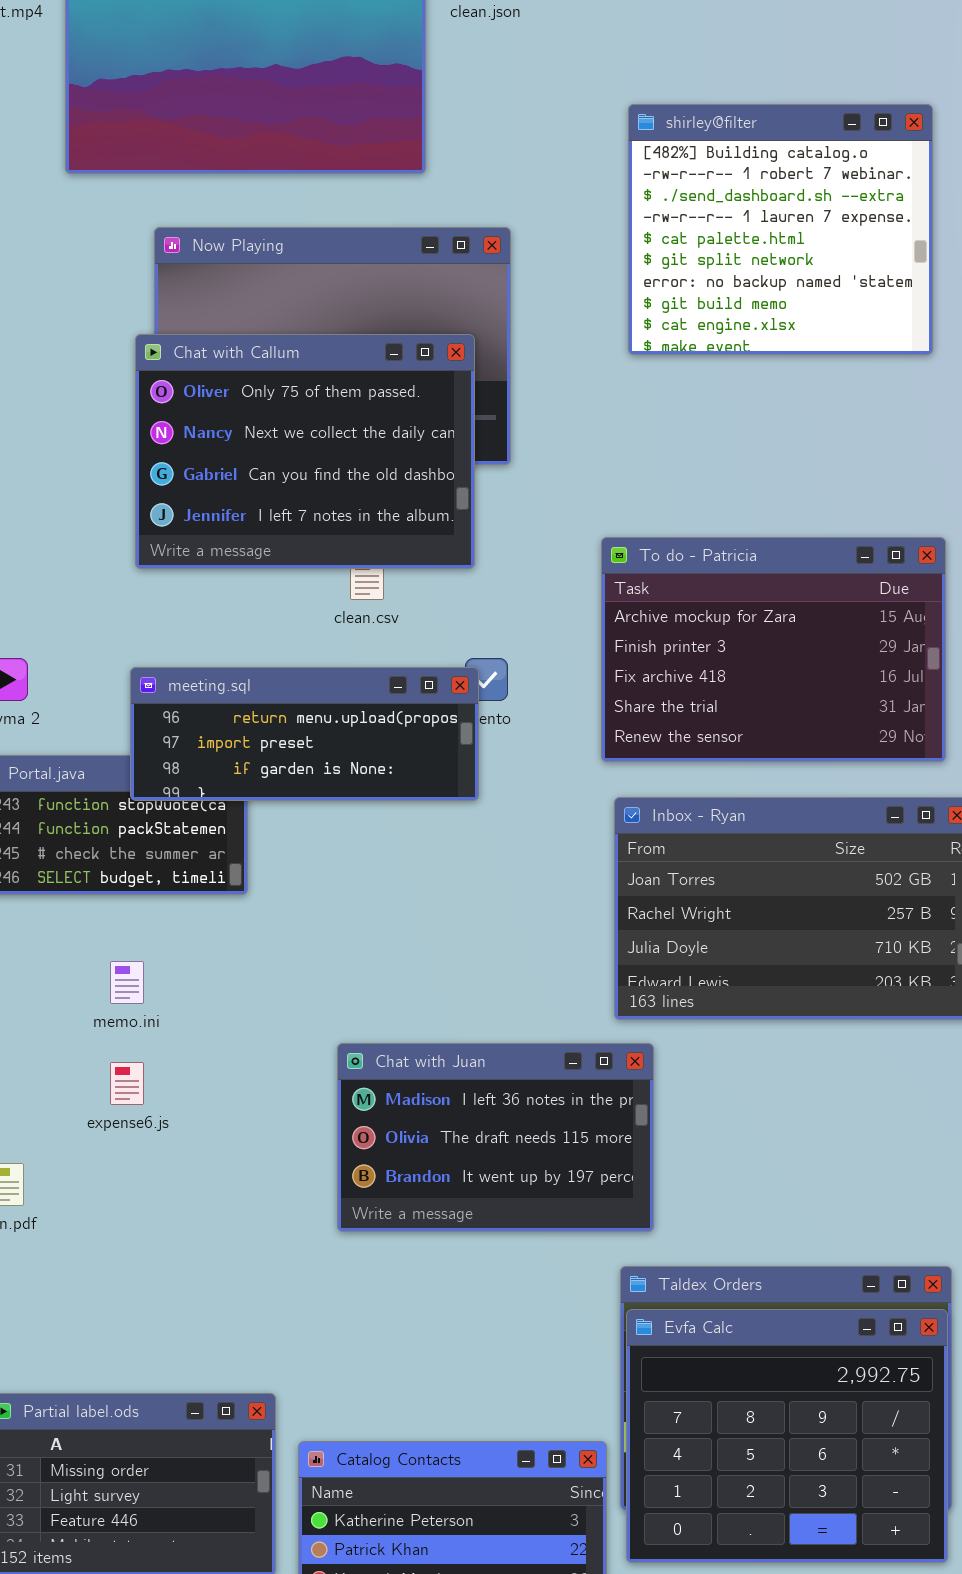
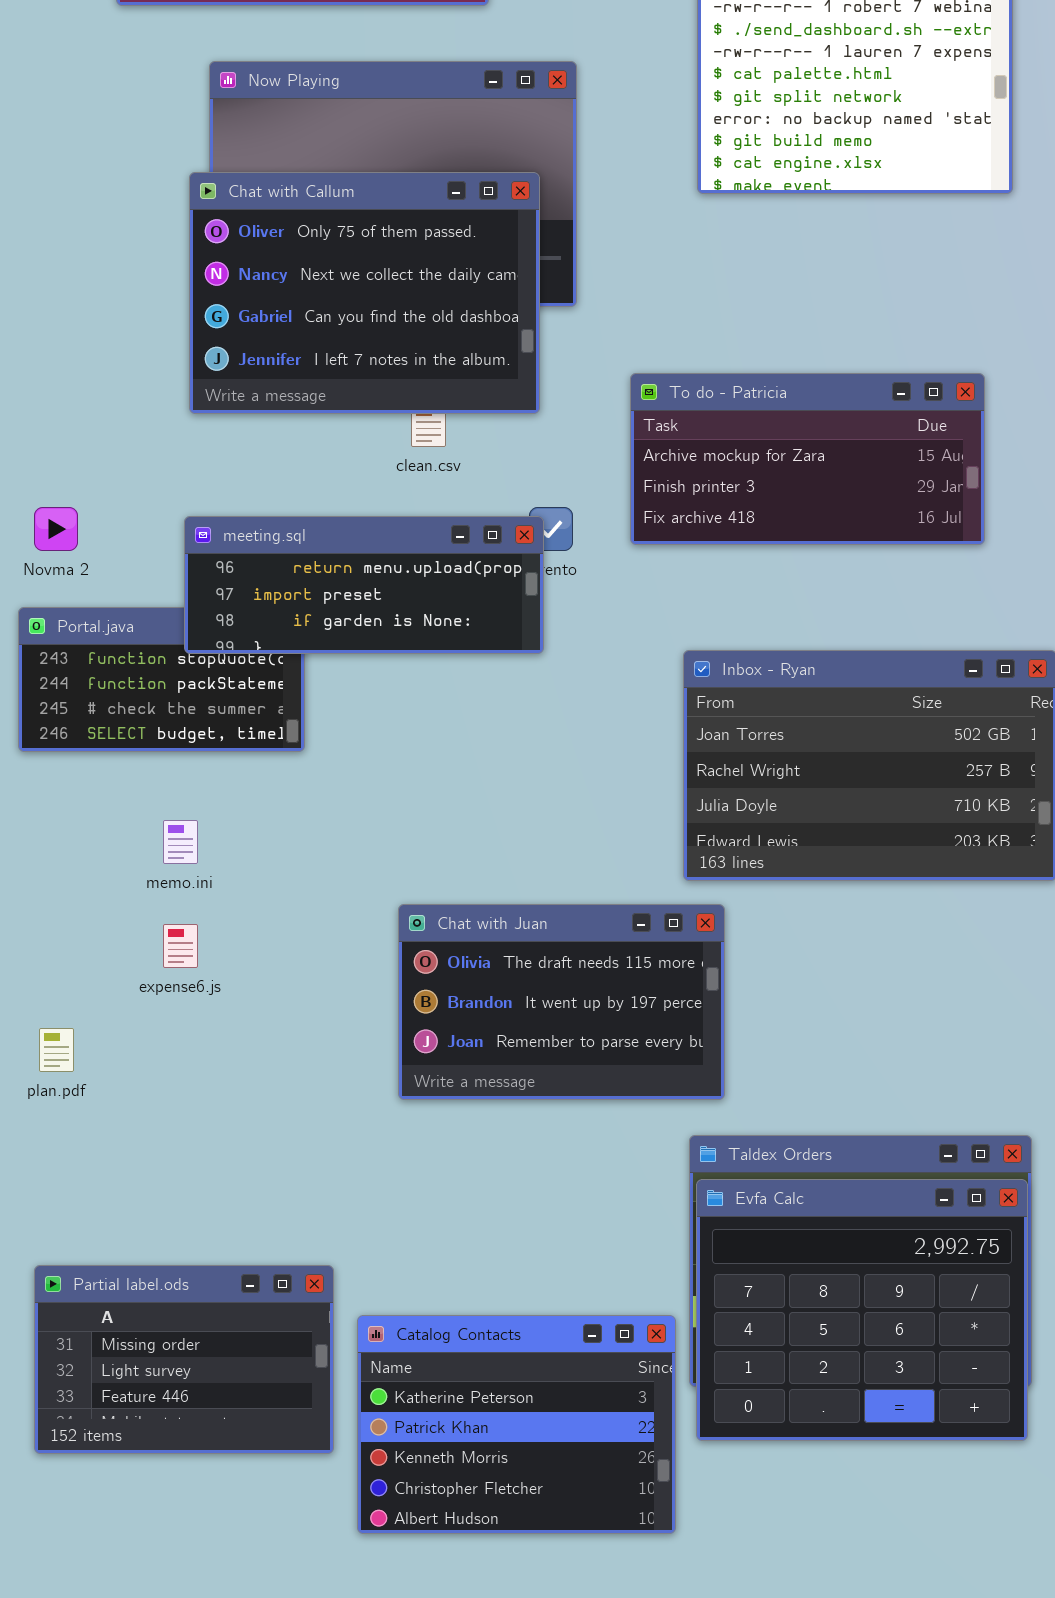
To do - Patricia: [601,537,946,762] -> [630,373,985,545], moved, resized
Chat with Juan: [337,1043,654,1232] -> [398,904,725,1100], scrolled down 1 row

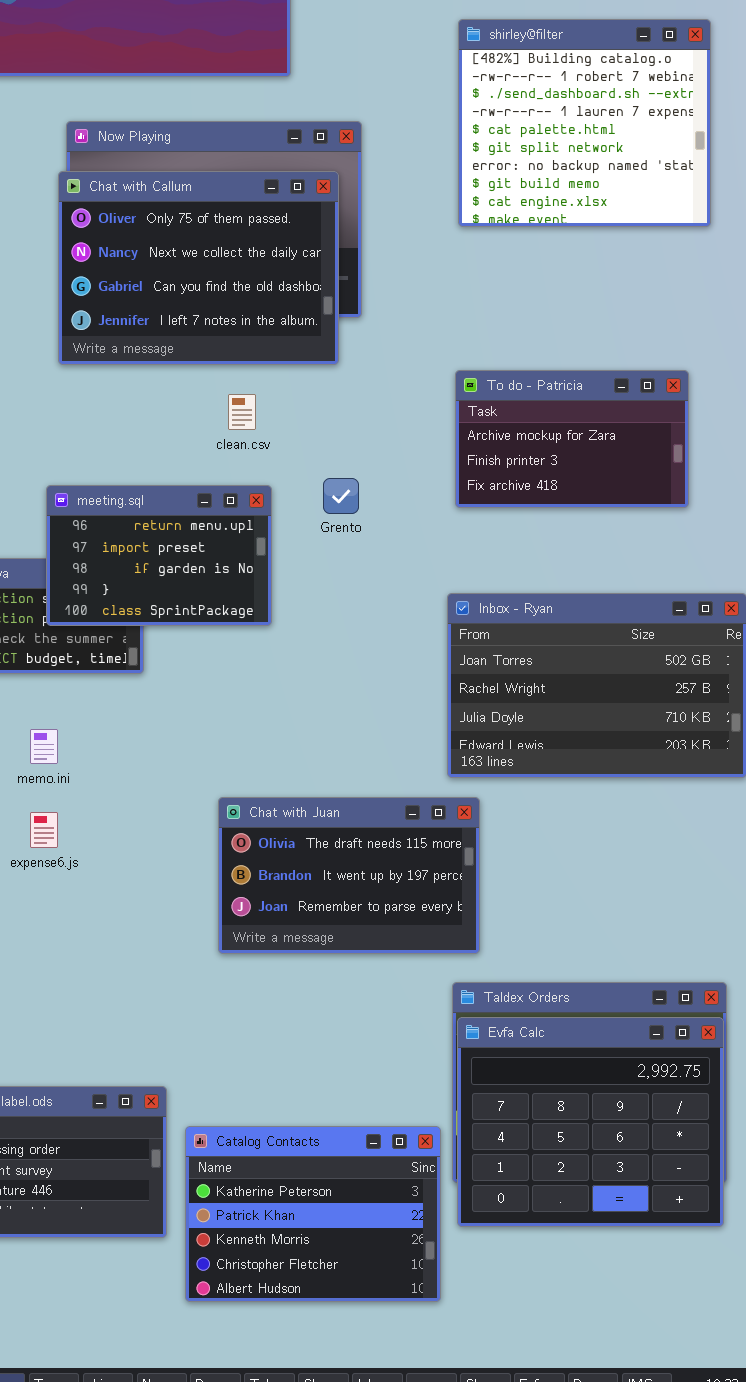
Chat with Callum: [189,172,540,414] -> [58,171,339,365], moved
To do - Patricia: [630,373,985,545] -> [455,370,689,508], resized
meeting.sql: [184,516,544,654] -> [46,485,272,626], resized

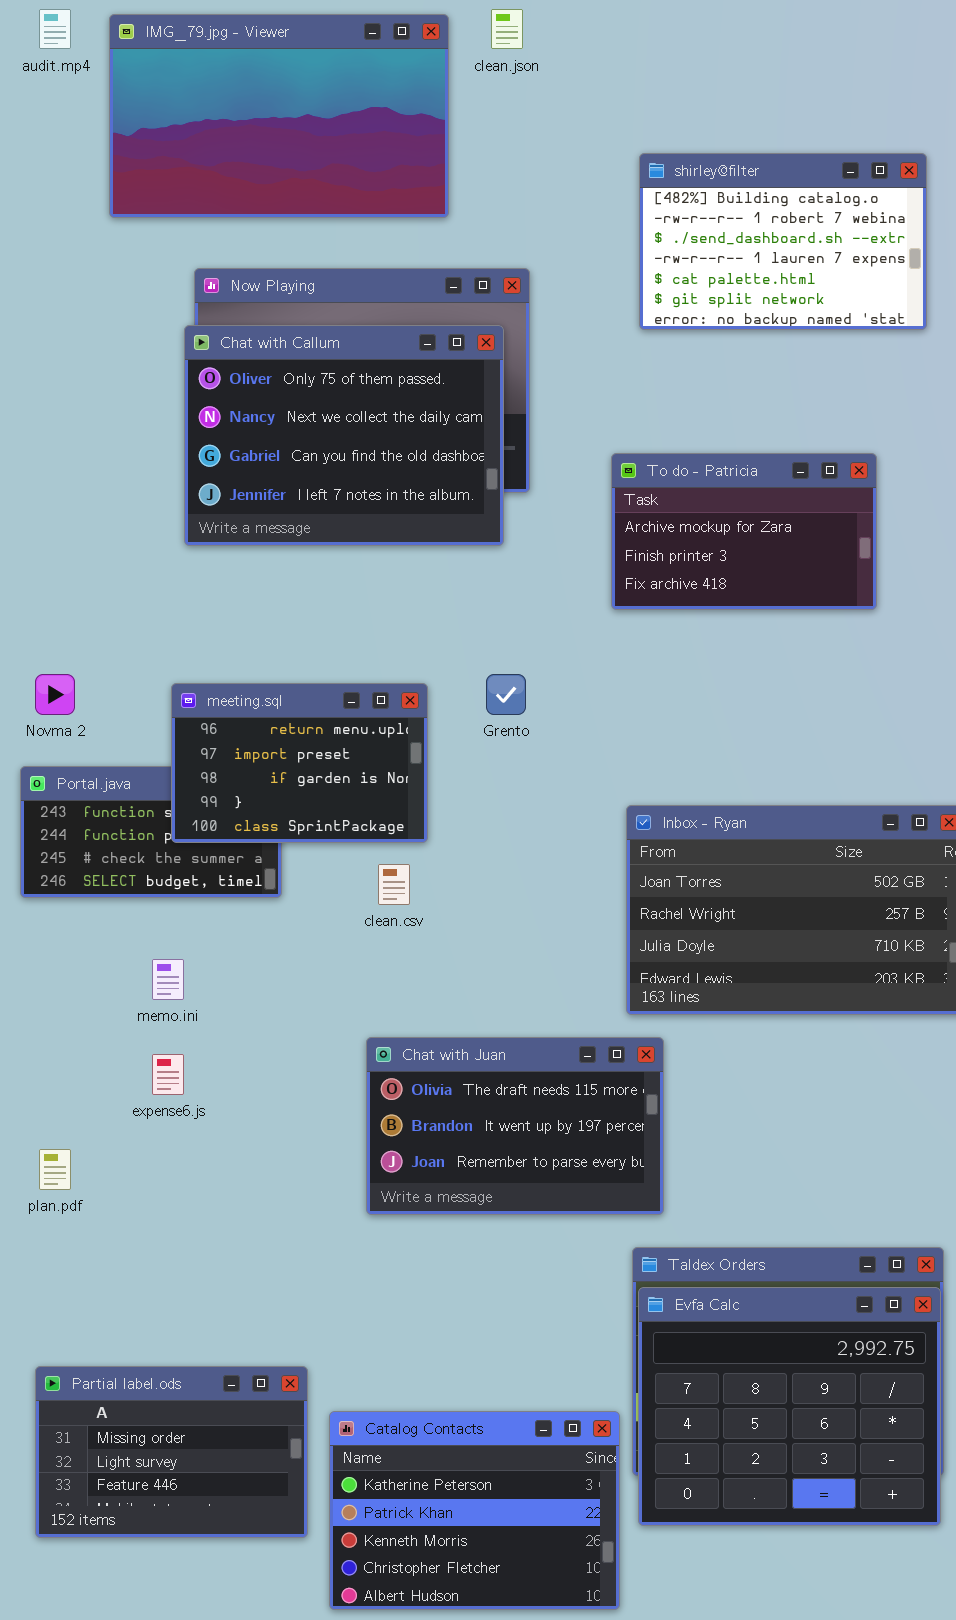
shirley@filter: [458,19,711,227] -> [639,153,927,330], resized
To do - Patricia: [455,370,689,508] -> [611,453,877,610], moved
clean.csv: [228,394,256,430] -> [378,864,410,905], moved

